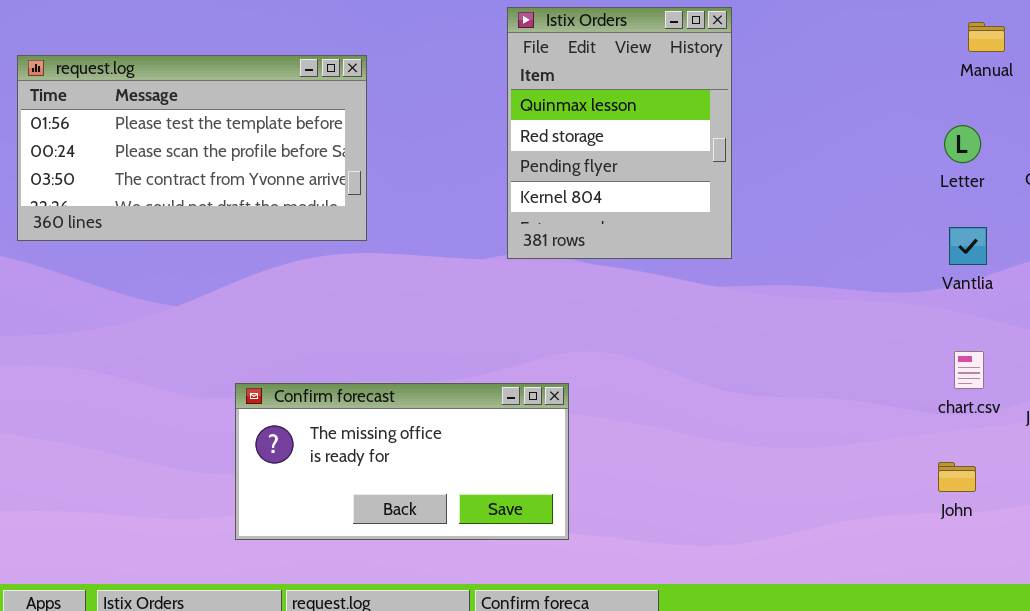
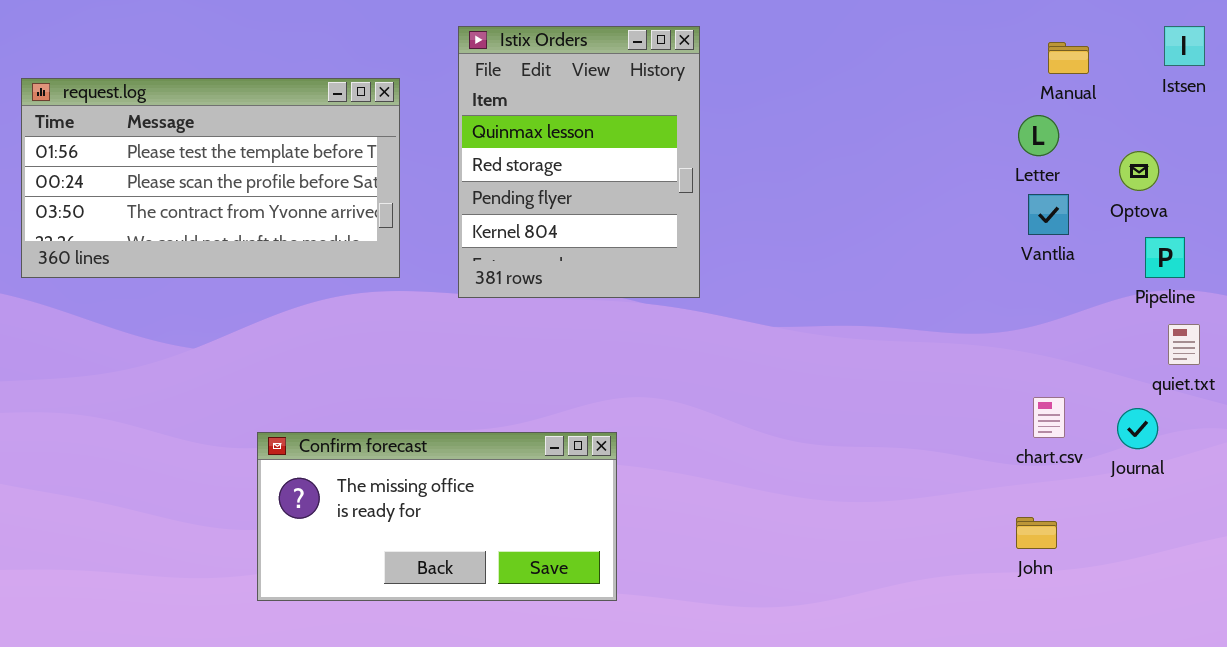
Istix Orders: [507,7,732,259] -> [458,26,700,298], moved
Letter: [944,125,981,163] -> [1018,115,1059,156], moved
Vantlia: [949,227,987,265] -> [1028,194,1069,235], moved

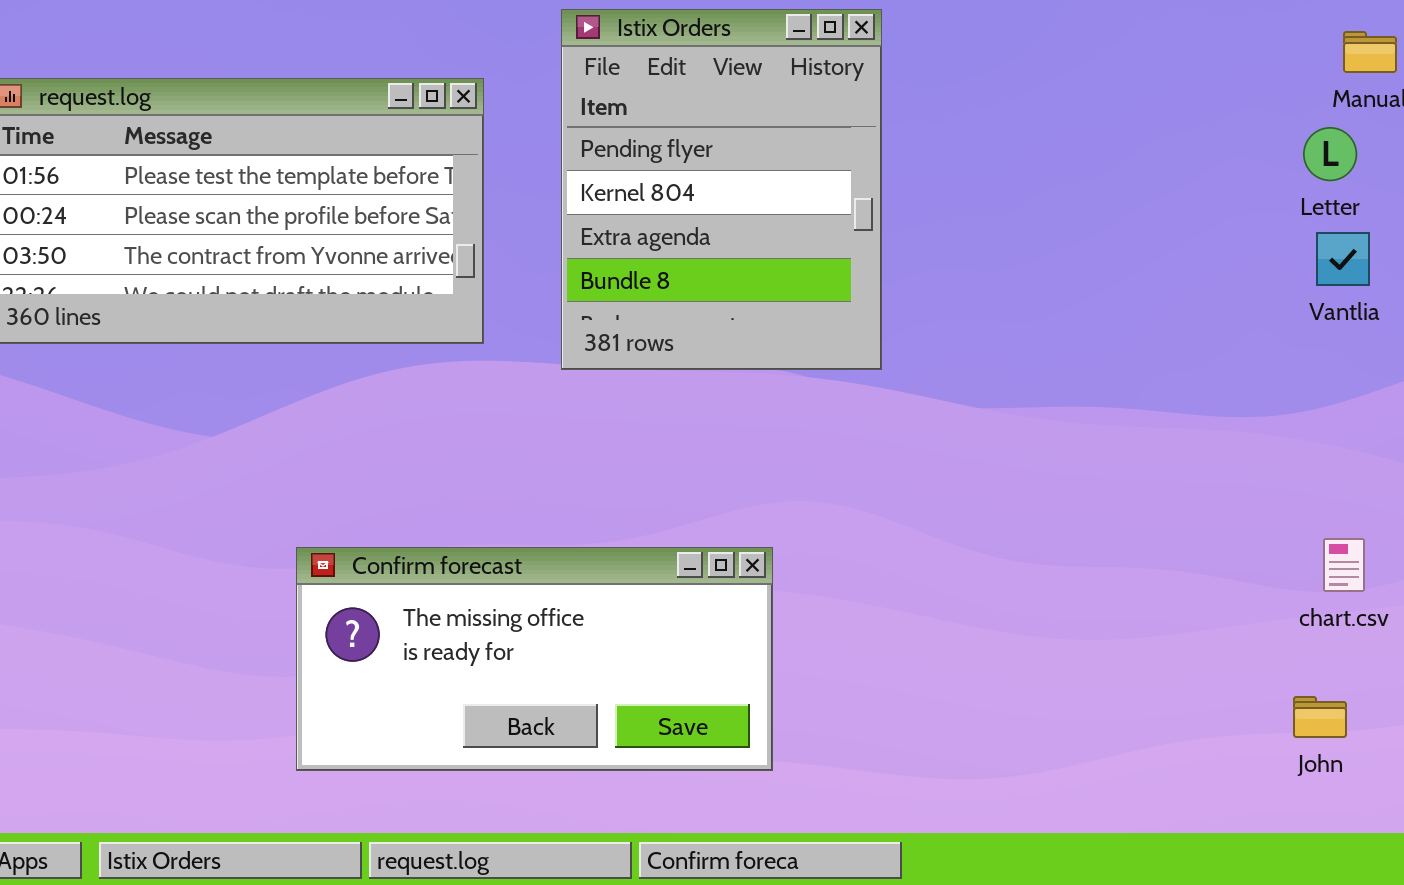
Istix Orders: [458,26,700,298] -> [561,9,882,370], scrolled down 2 rows
chart.csv: [1033,397,1065,438] -> [1323,538,1365,592], moved
John: [1016,517,1057,549] -> [1293,696,1347,738], moved

